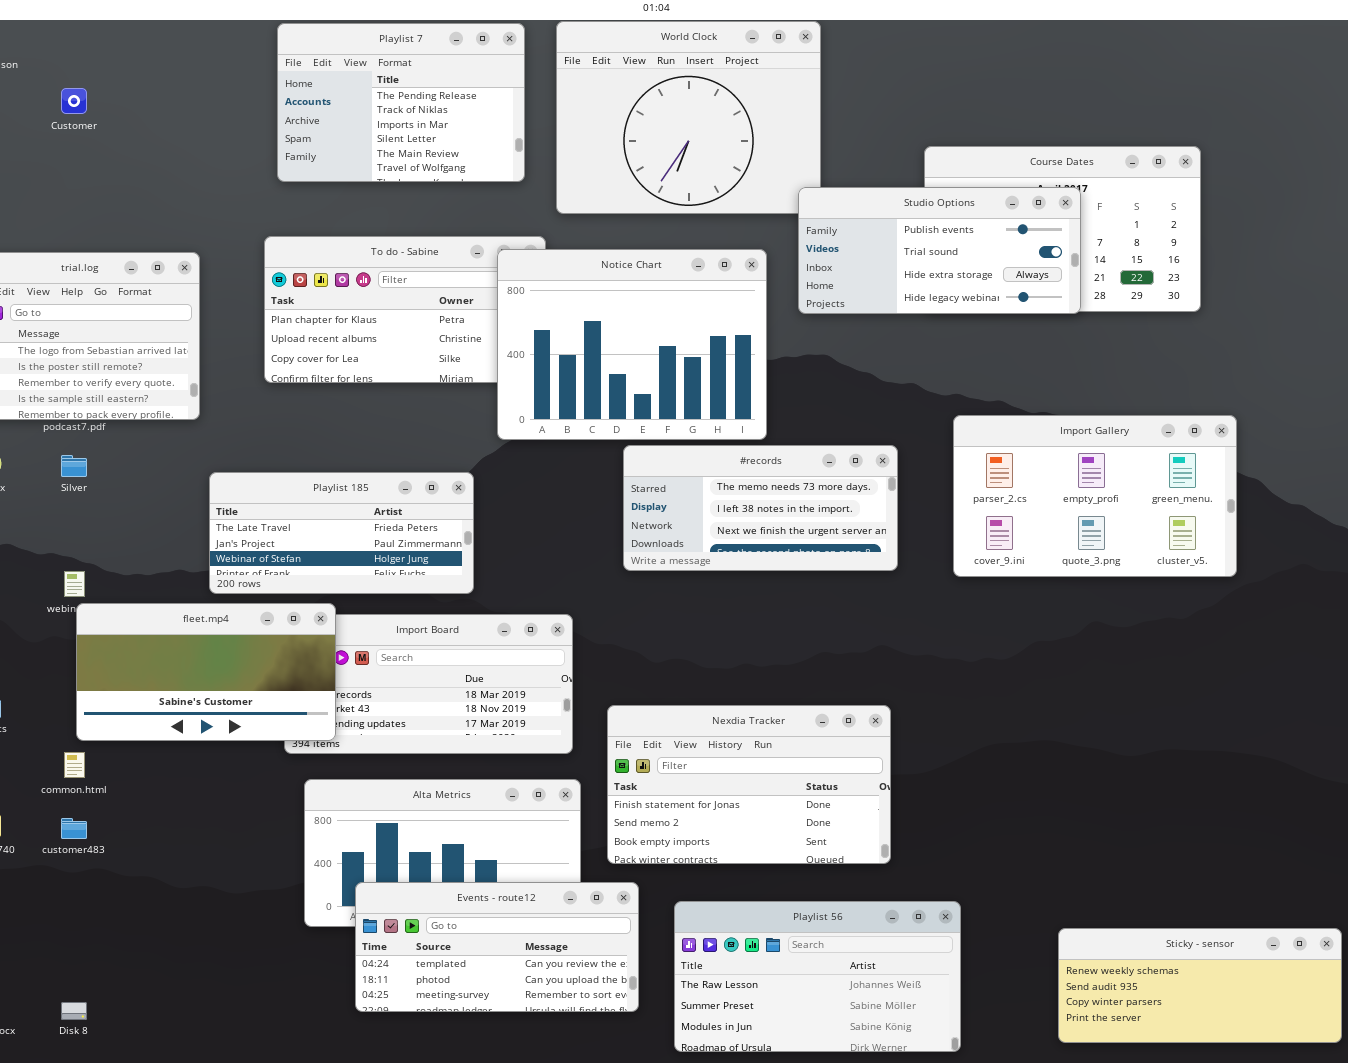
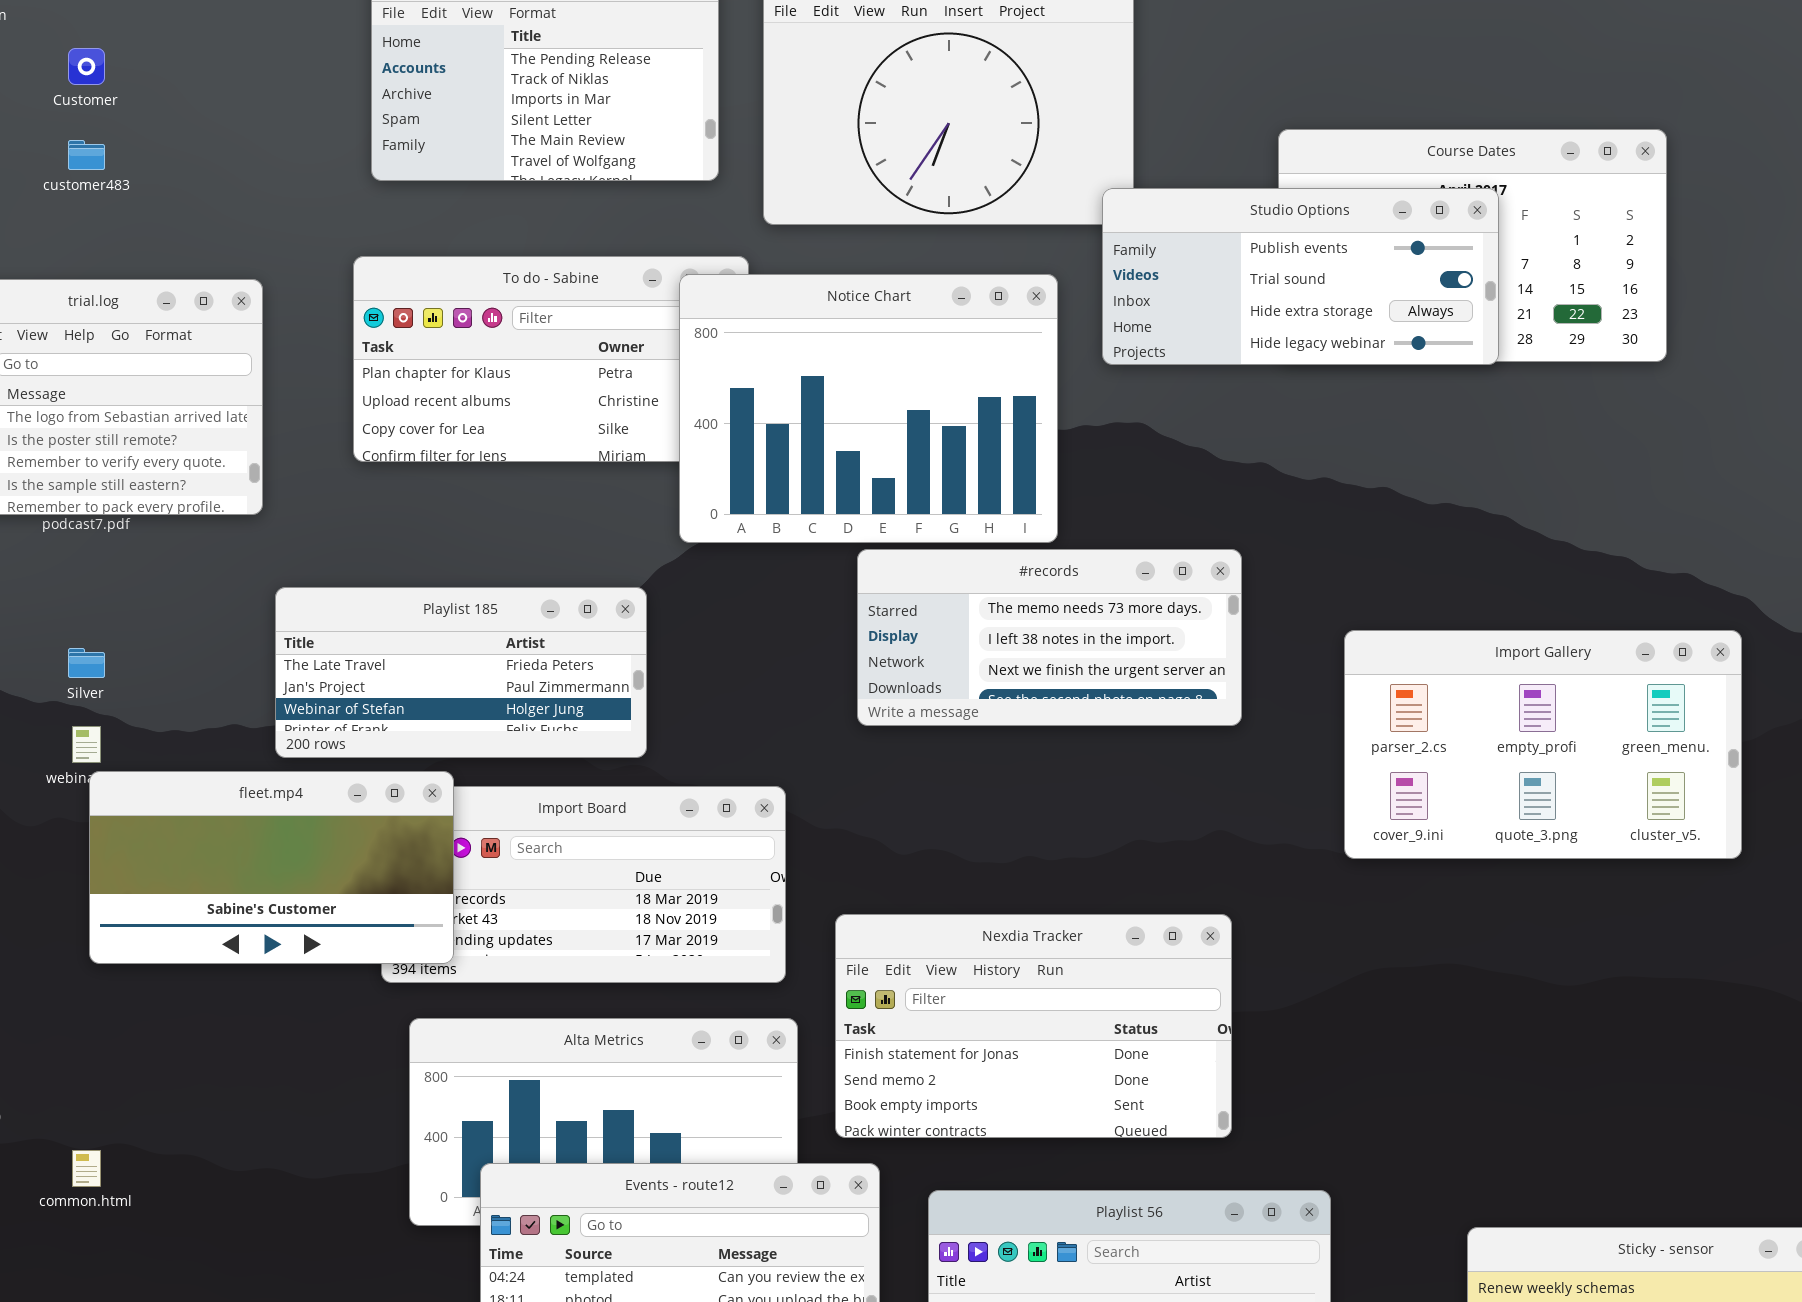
Import Gallery: [953,415,1237,577] -> [1344,630,1742,859], moved
Silver: [61,455,87,477] -> [68,648,105,678], moved
common.html: [64,752,85,778] -> [72,1150,101,1187], moved
customer483: [61,818,87,839] -> [68,140,105,170], moved

